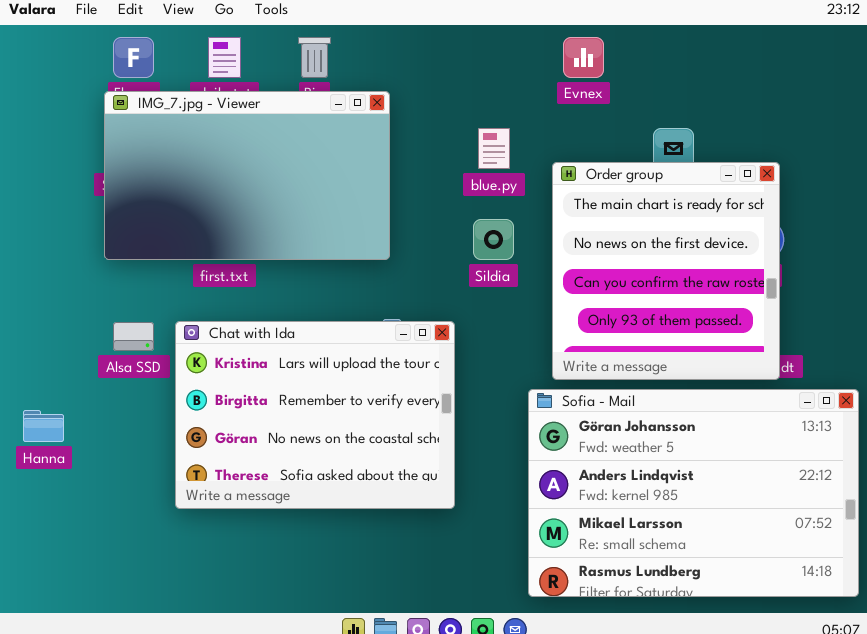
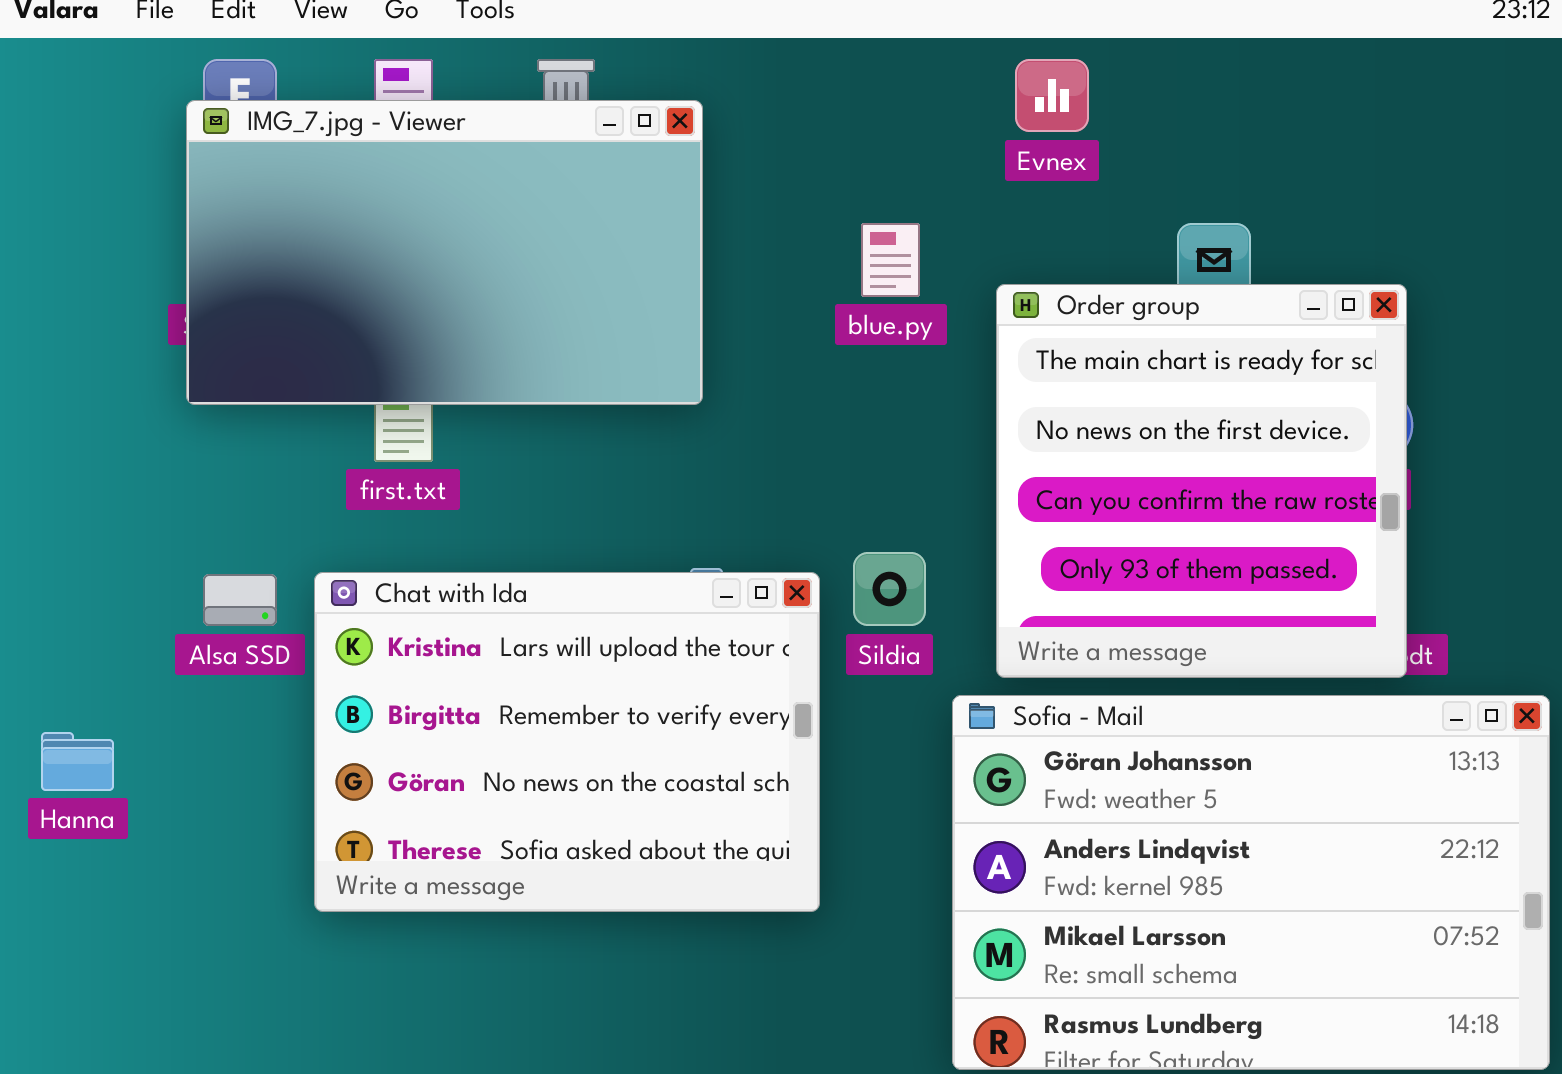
IMG_7.jpg - Viewer: [104,91,390,260] -> [186,100,703,405], moved
Sildia: [473,219,514,260] -> [853,552,926,626], moved

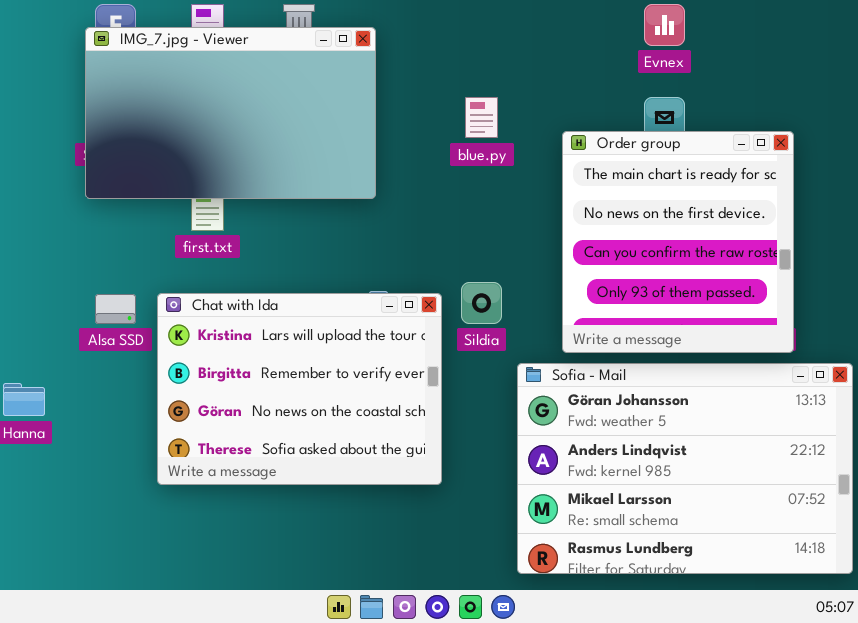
Evnex: [1015,59,1089,132] -> [644,4,685,46], moved
Order group: [996,284,1407,678] -> [562,131,794,353], moved

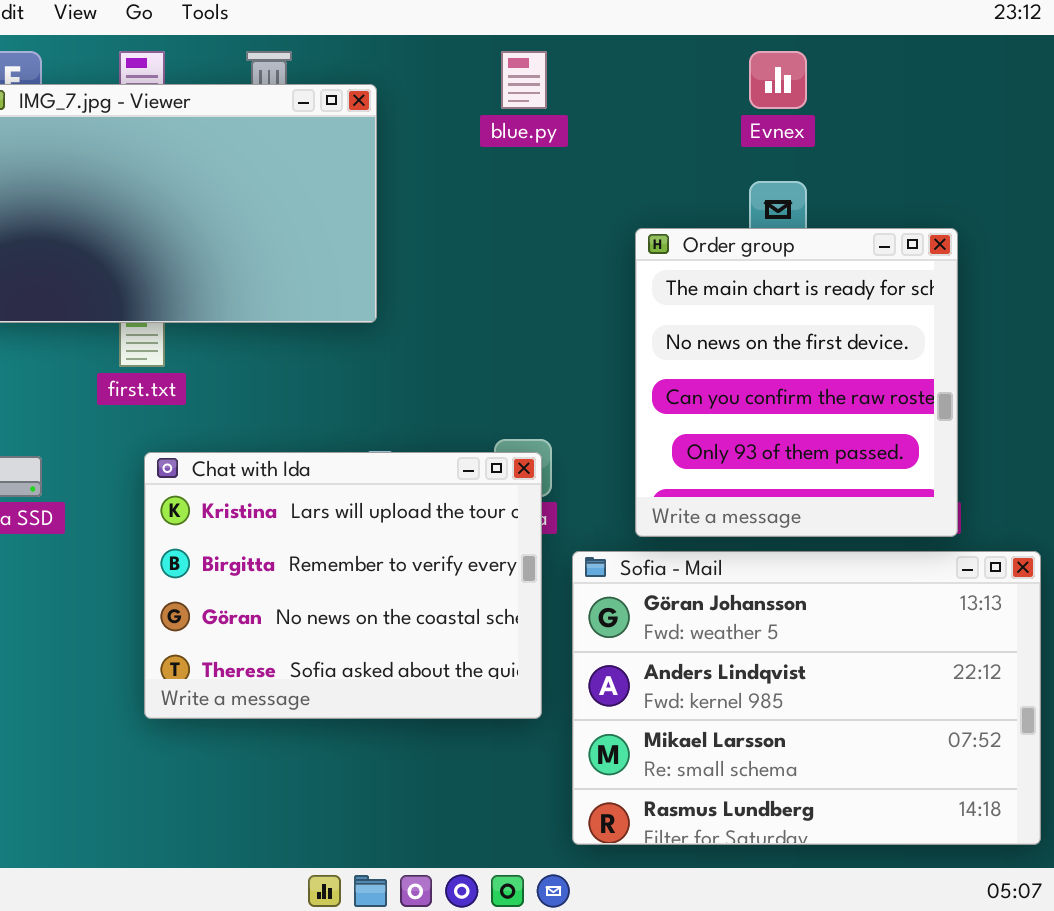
blue.py: [465,97,498,138] -> [501,51,547,109], moved
Chat with Ida: [157,293,442,485] -> [144,452,542,719], moved

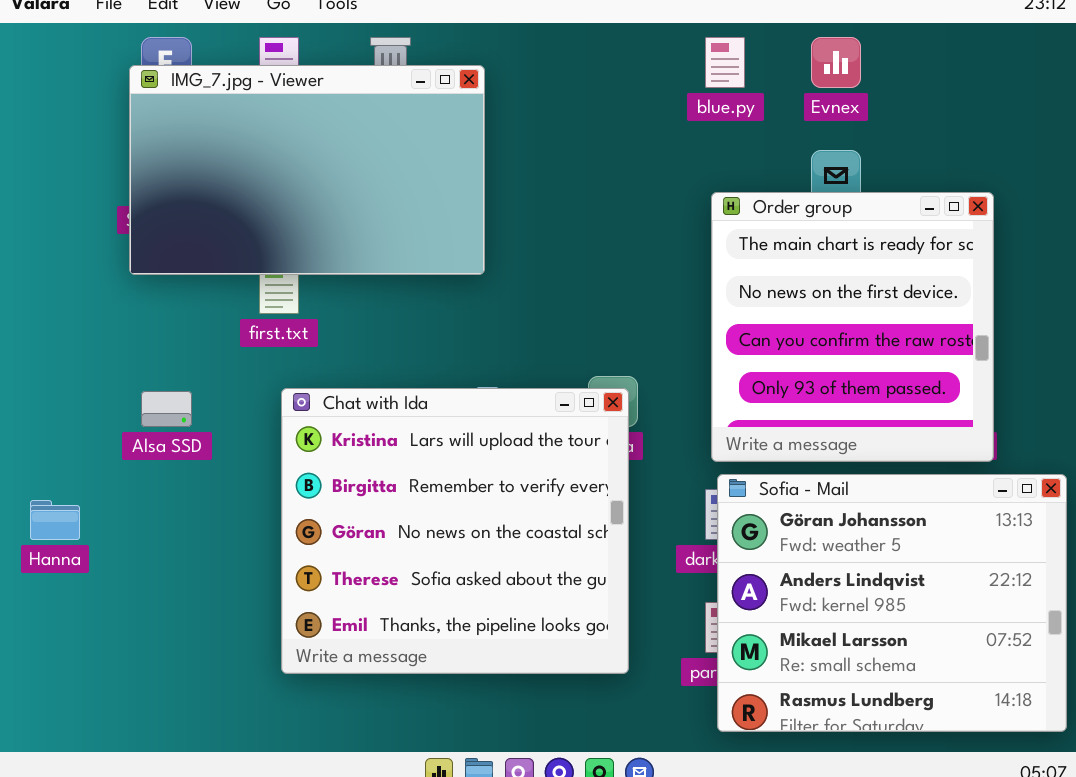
blue.py: [501,51,547,109] -> [705,37,745,88], moved
Chat with Ida: [144,452,542,719] -> [281,388,629,674], resized
Sofia - Mail: [572,551,1041,845] -> [717,474,1067,732], resized

